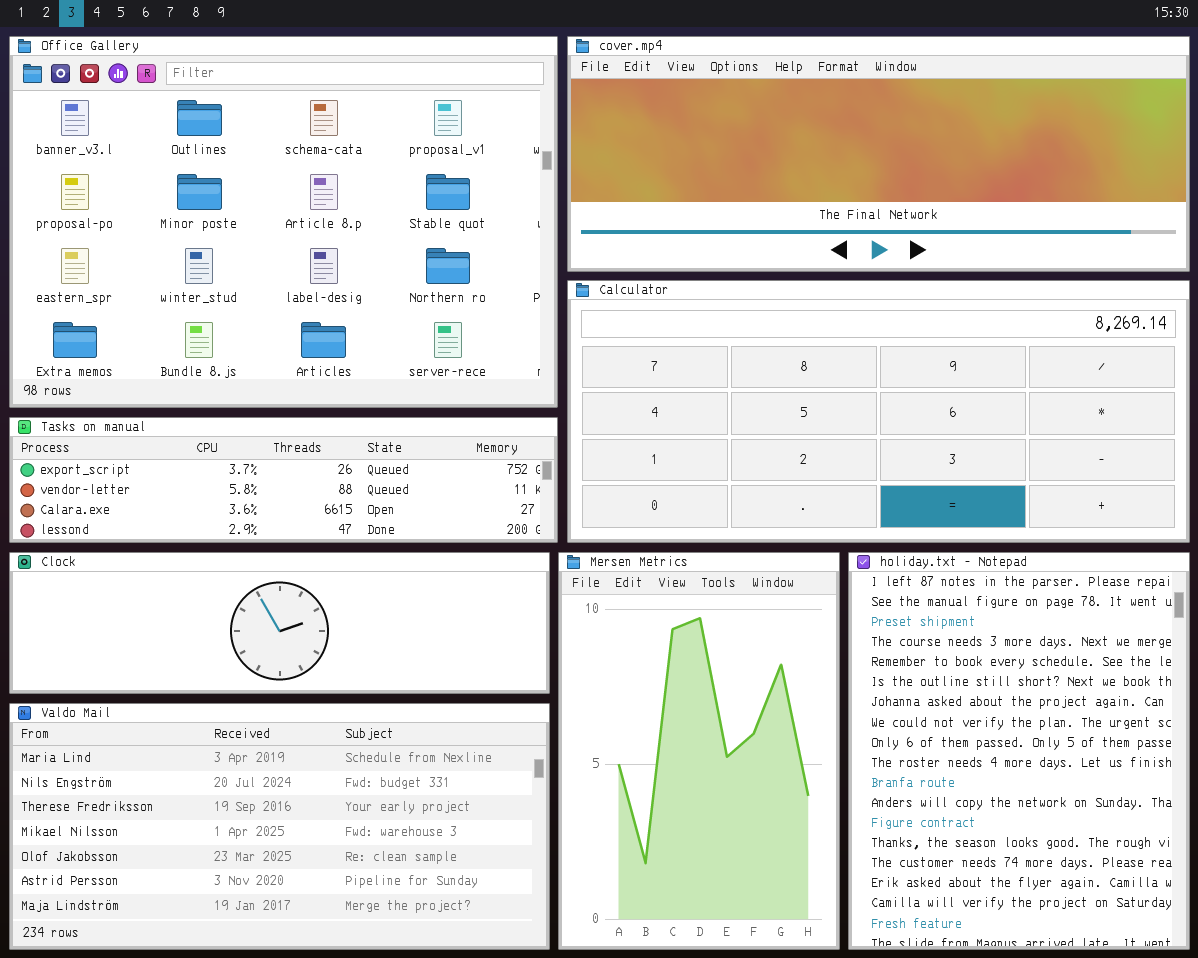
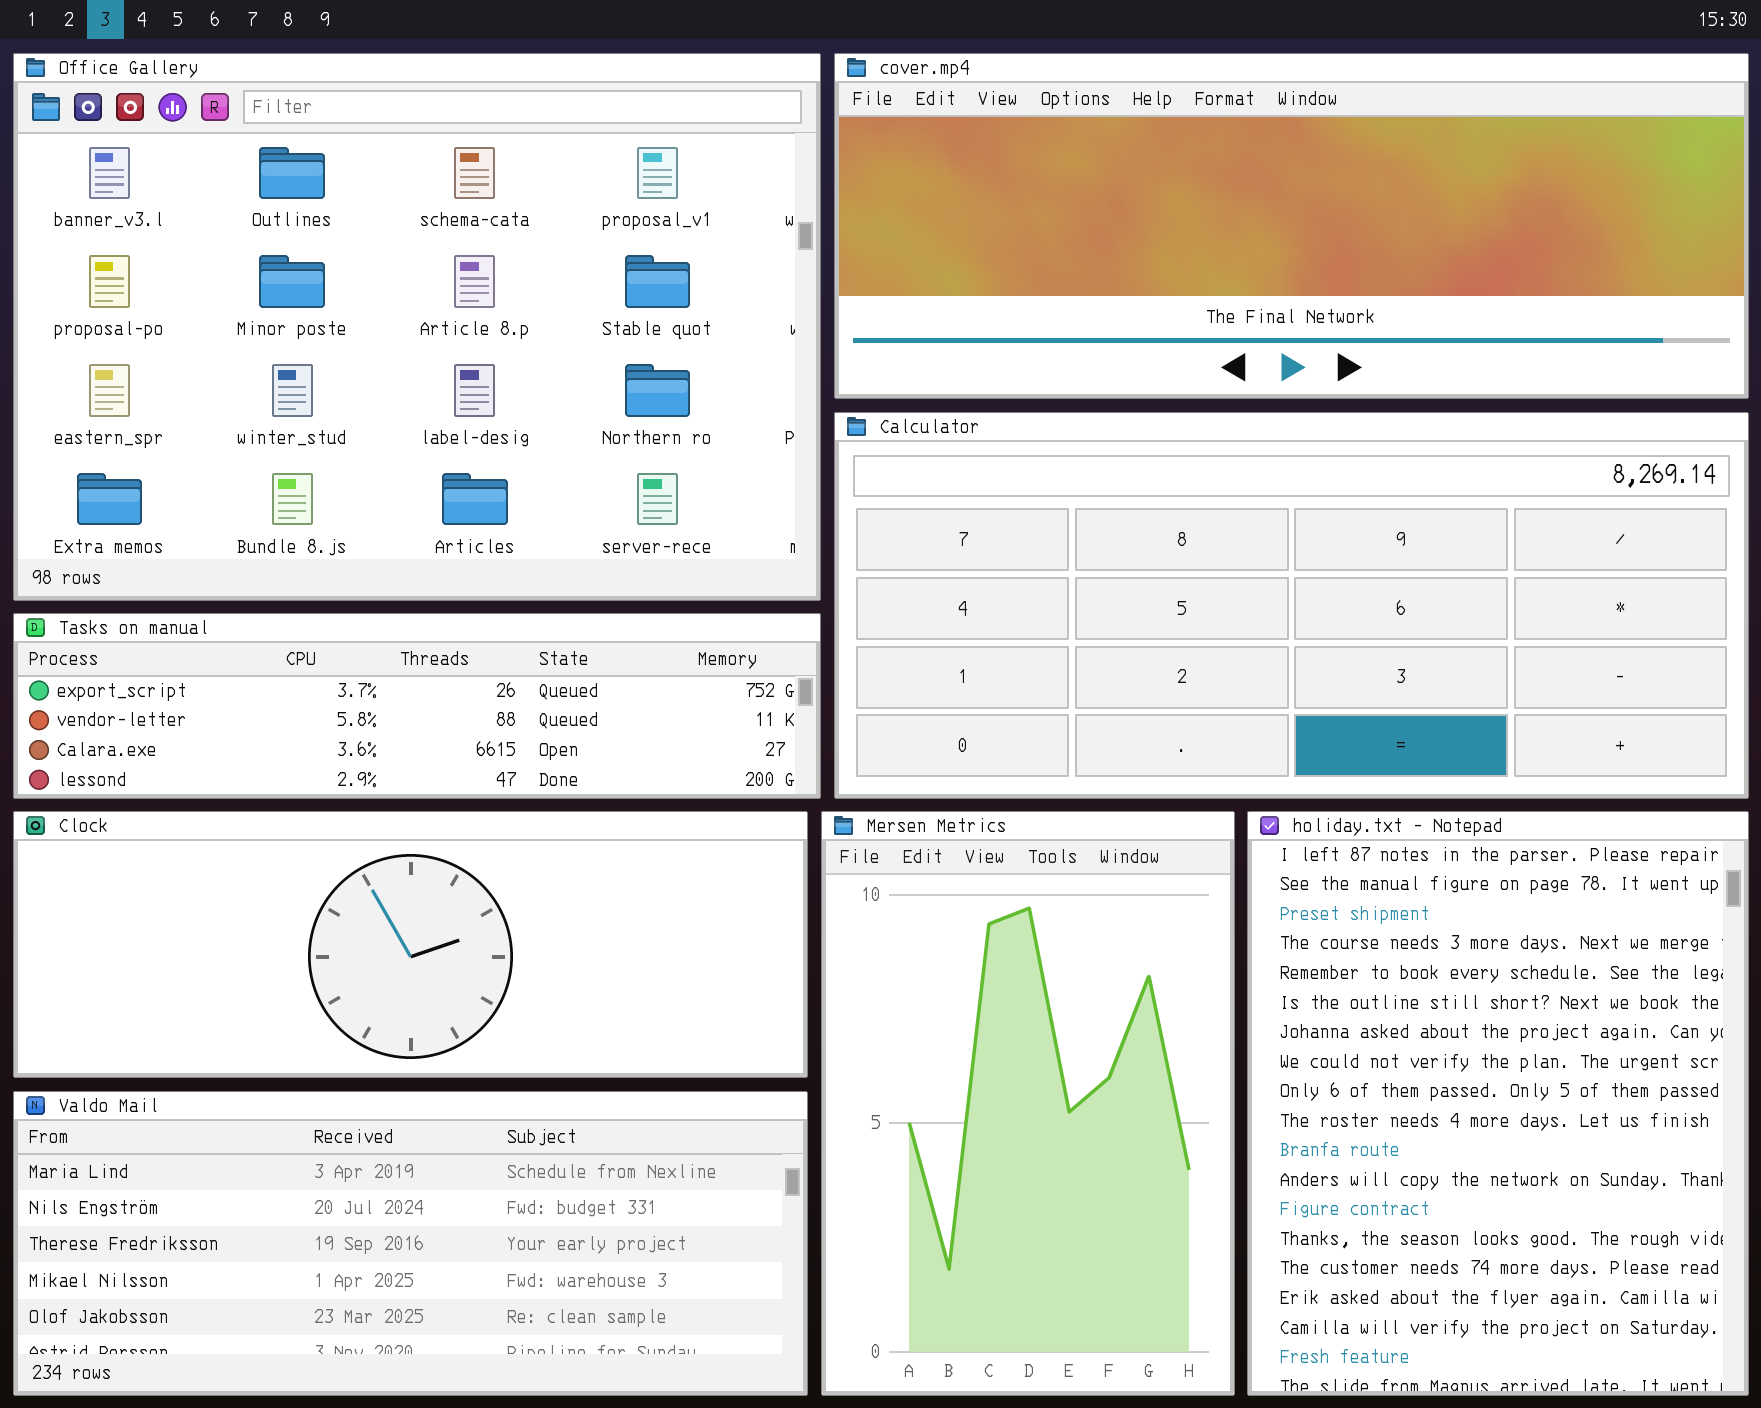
Clock: [9,552,550,694] -> [13,811,808,1078], resized
Valdo Mail: [9,703,550,950] -> [13,1091,808,1396], resized

